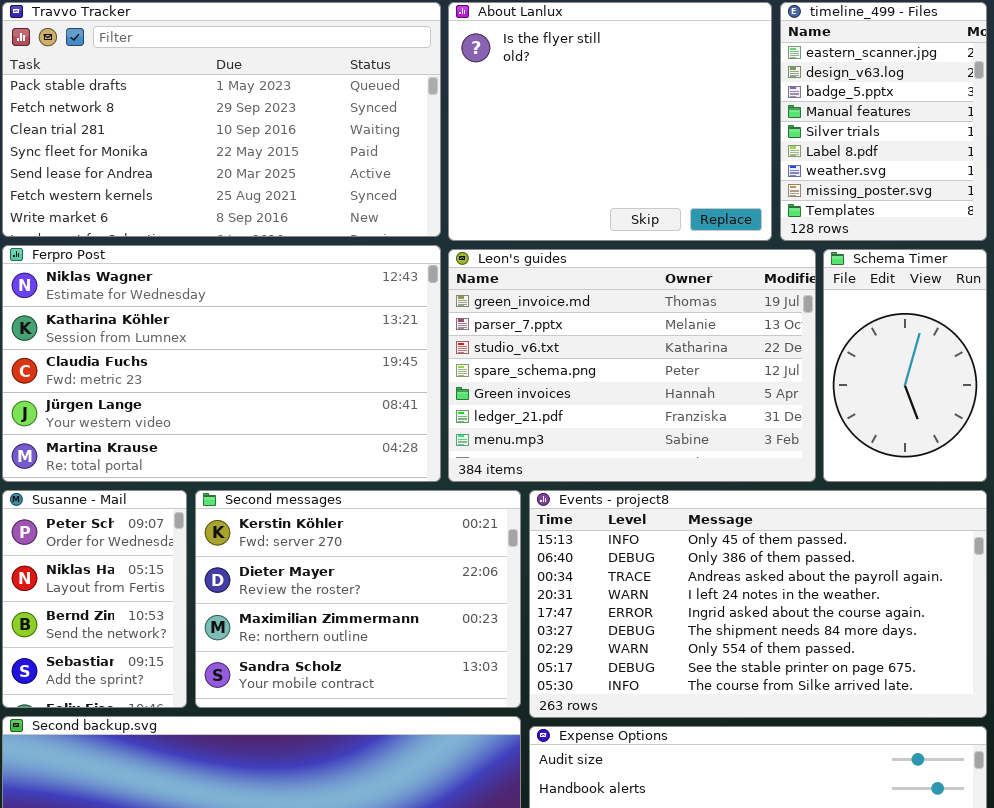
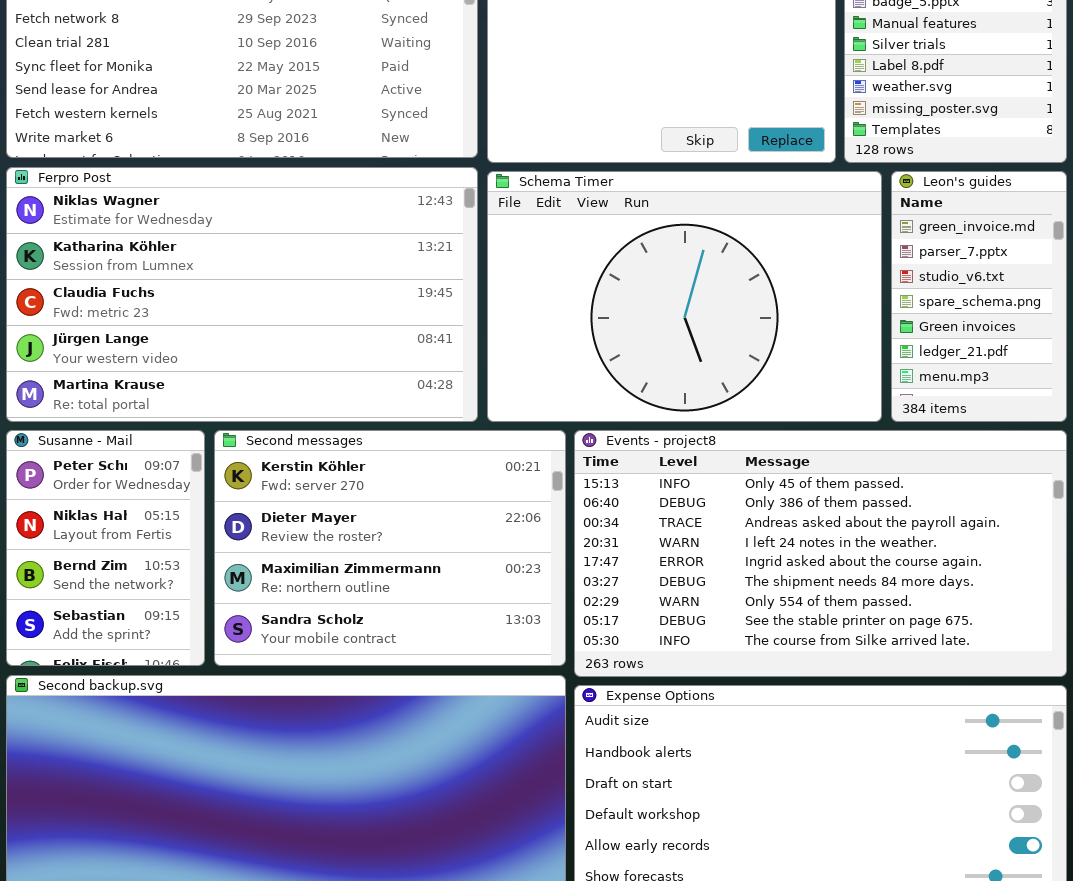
Leon's guides: [448,249,816,482] -> [891,171,1067,422], moved, resized
Schema Timer: [823,249,987,482] -> [487,171,882,422], moved, resized

